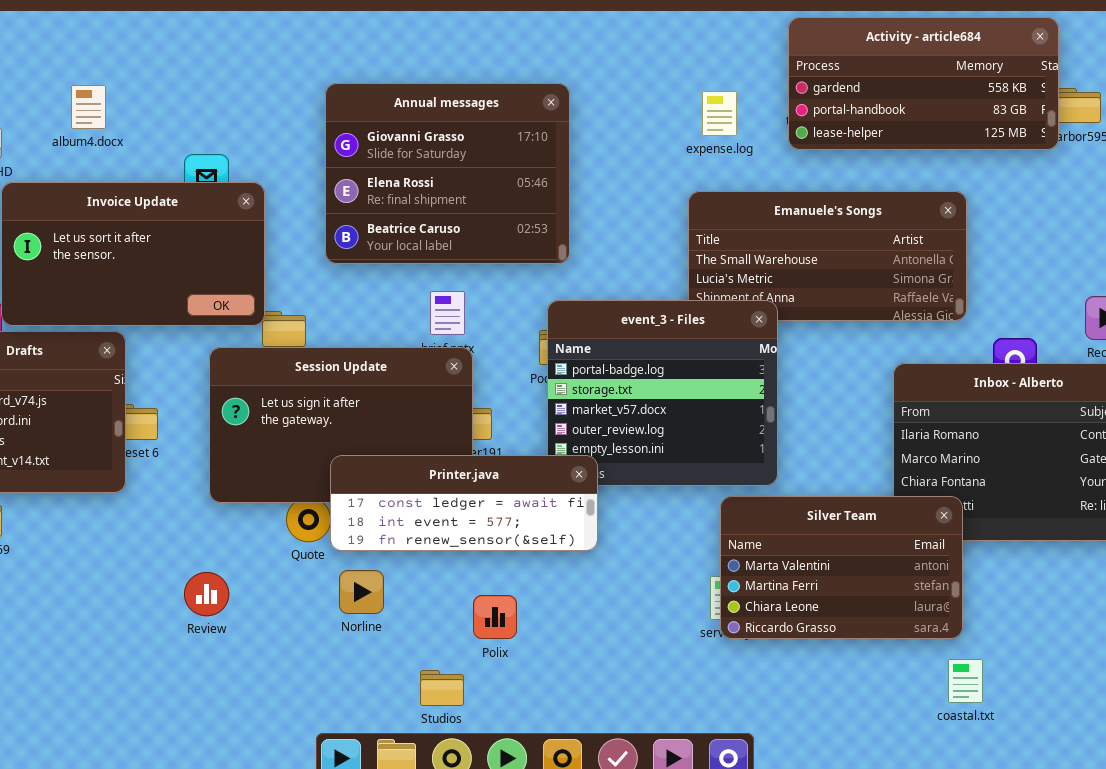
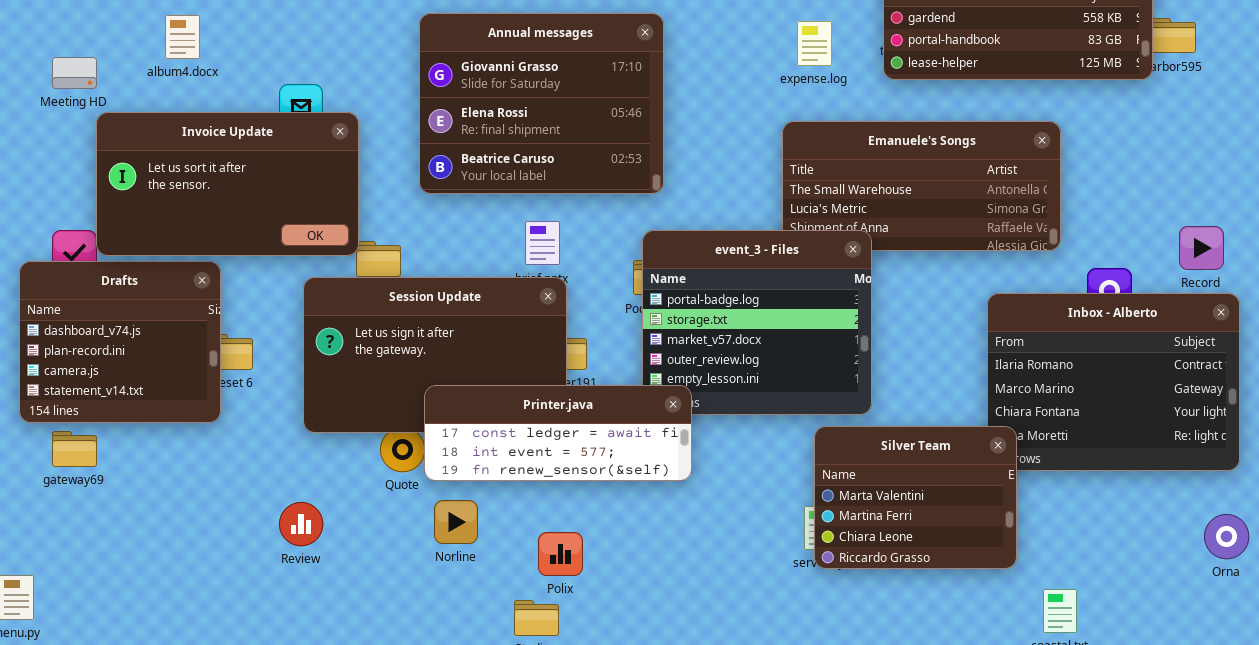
Silver Team: [720,496,963,639] -> [814,426,1017,569], resized
Polix: [473,595,517,639] -> [538,532,583,576], moved

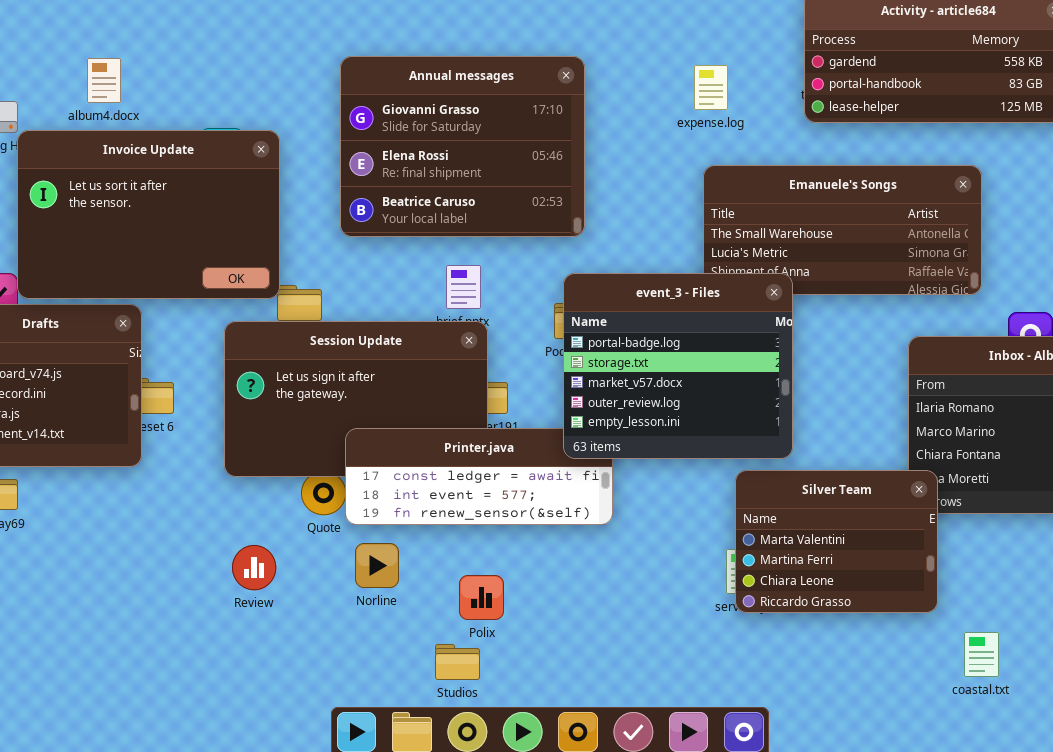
expense.log: [797,21,832,66] -> [694,65,728,110], moved
Invoice Update: [96,112,359,256] -> [17,130,280,299], resized
event_3 - Files: [642,230,872,415] -> [563,273,793,459], raised
Review: [279,502,323,546] -> [232,545,276,590], moved

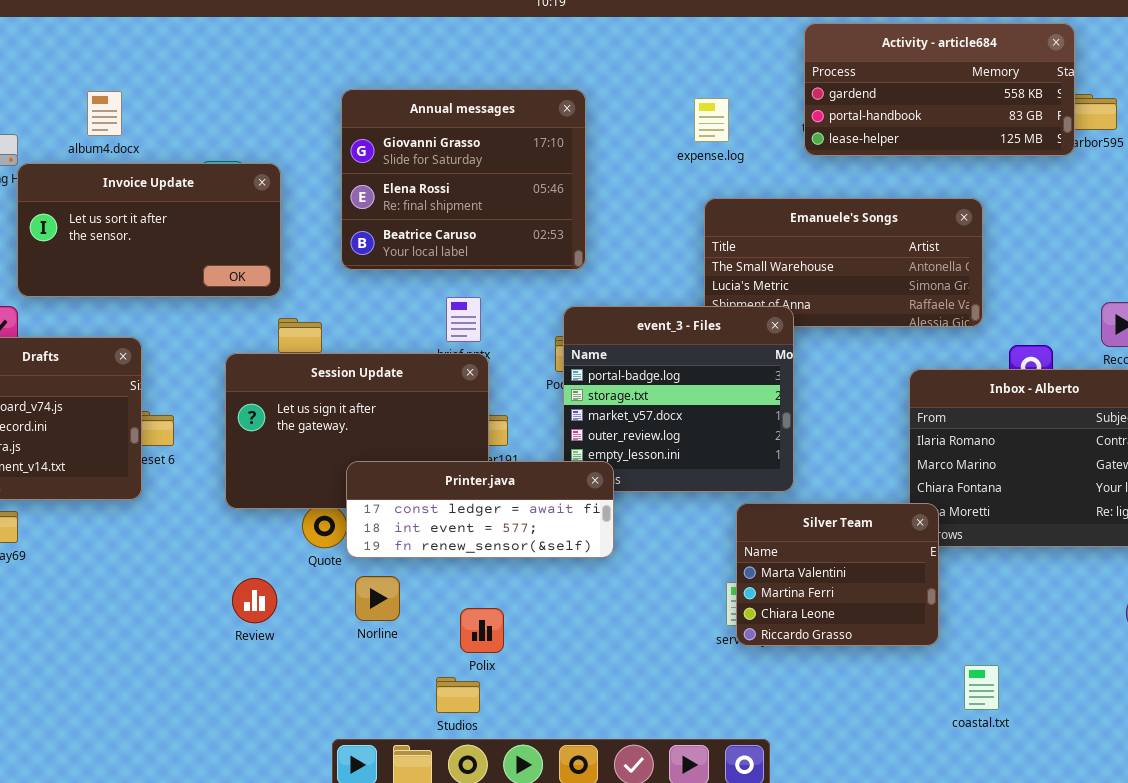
Invoice Update: [17,130,280,299] -> [17,163,281,297], resized
Printer.java: [345,428,613,525] -> [346,461,614,558], raised

